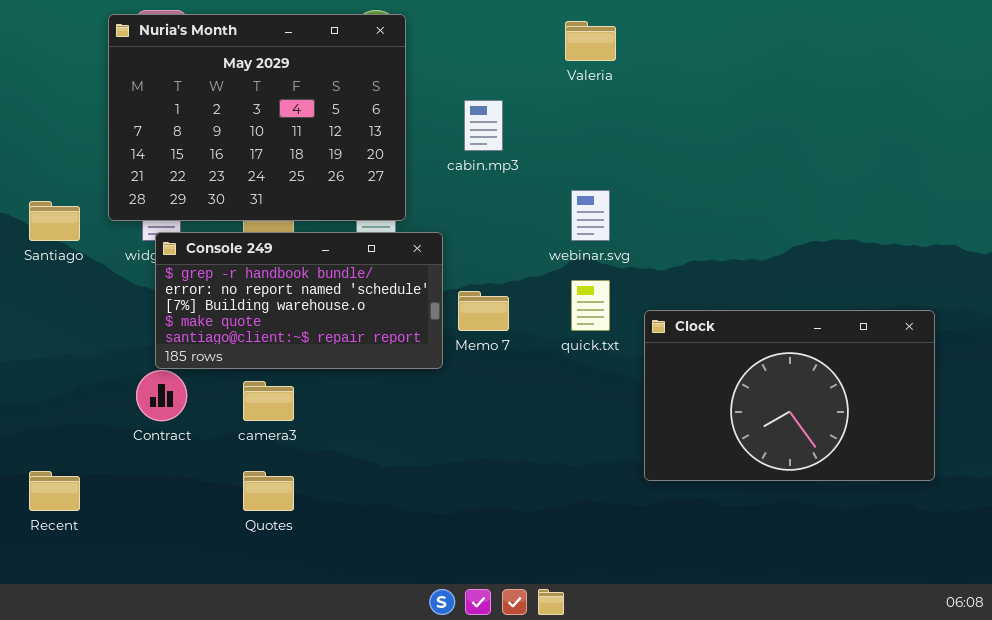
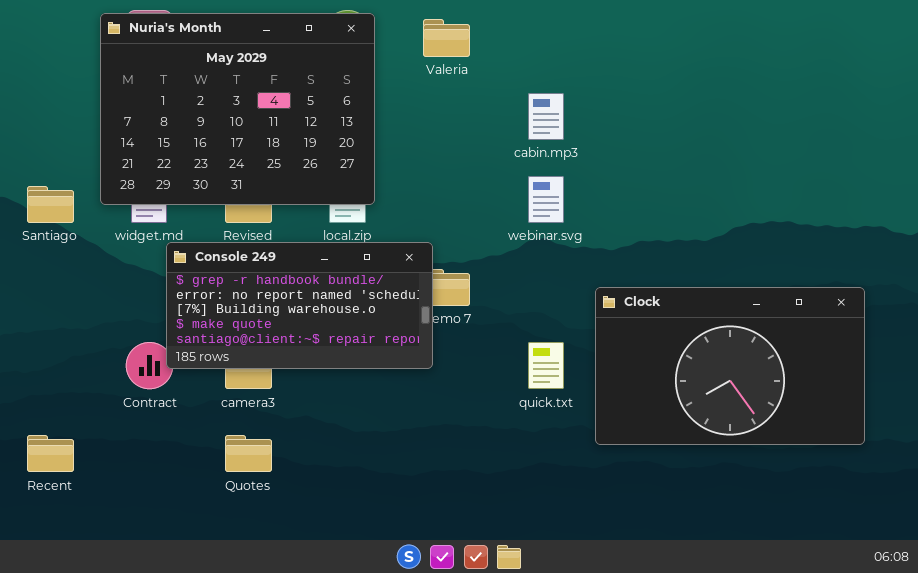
Valeria: [565,21,616,61] -> [423,19,470,57], moved
cabin.mp3: [464,100,503,151] -> [528,93,564,140], moved
Console 249: [155,232,443,369] -> [166,242,433,369], moved
quick.txt: [571,280,610,331] -> [528,342,564,389], moved

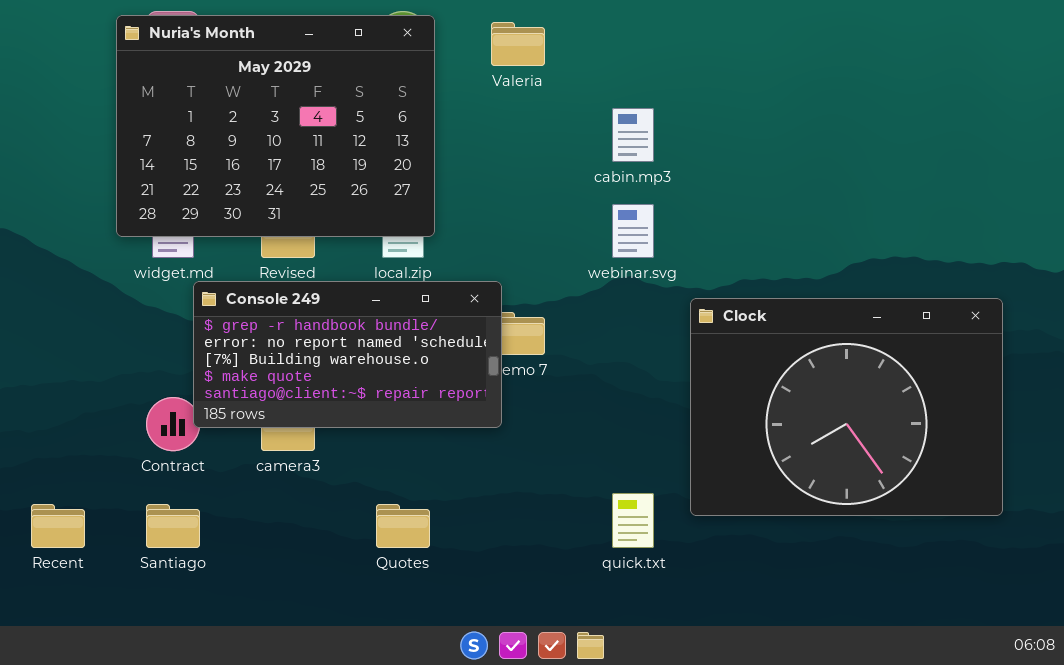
Santiago: [27,186,74,223] -> [146,504,200,548], moved
Clock: [595,287,865,445] -> [690,298,1003,516], resized
quick.txt: [528,342,564,389] -> [612,493,654,548], moved
Quotes: [225,435,272,472] -> [376,504,430,548], moved

